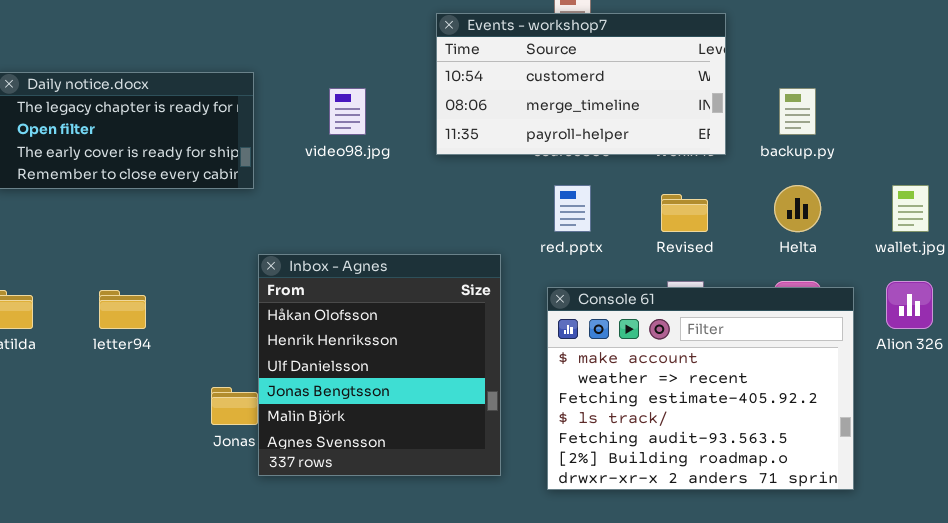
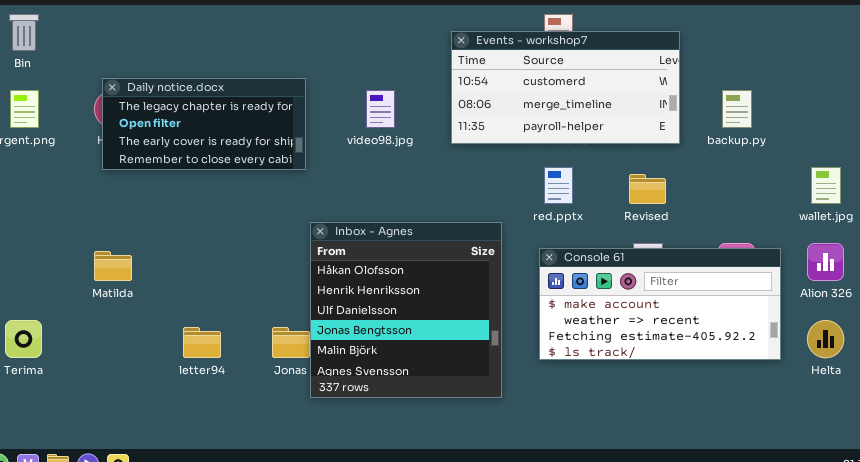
Helta: [774,185,821,232] -> [807,320,844,358], moved
Console 61: [547,287,854,490] -> [539,248,781,360], resized
letter94: [99,290,146,329] -> [183,327,221,358], moved

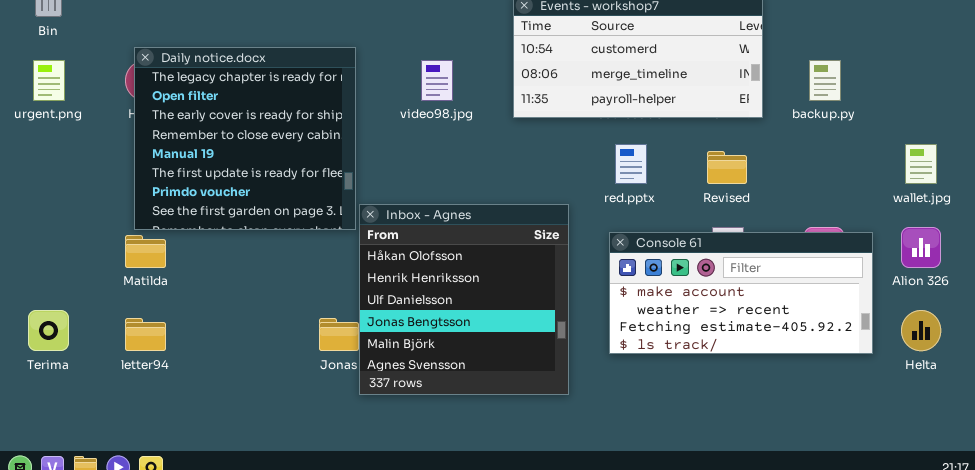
Daily notice.docx: [102,78,306,170] -> [134,47,356,230], resized
letter94: [183,327,221,358] -> [125,318,166,351], moved

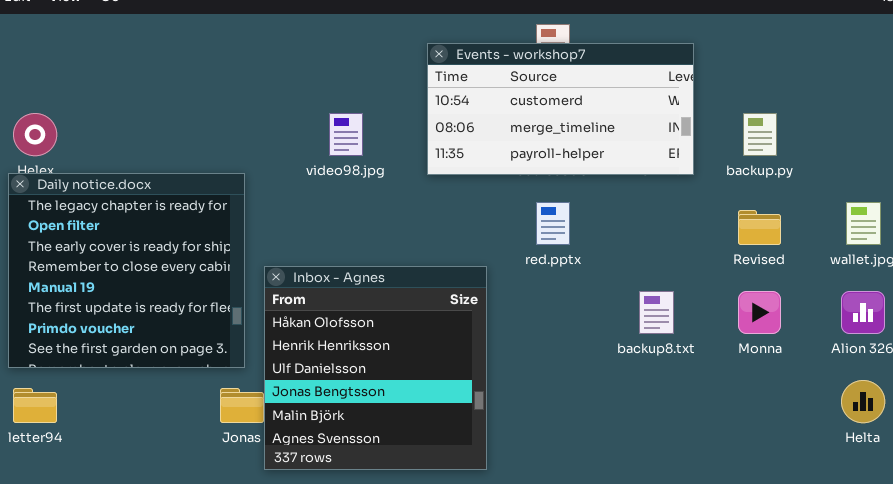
Daily notice.docx: [134,47,356,230] -> [8,173,245,368], moved
Revised: [707,151,747,184] -> [738,210,781,245], moved
Console 61: [609,232,873,354] -> none, closed

